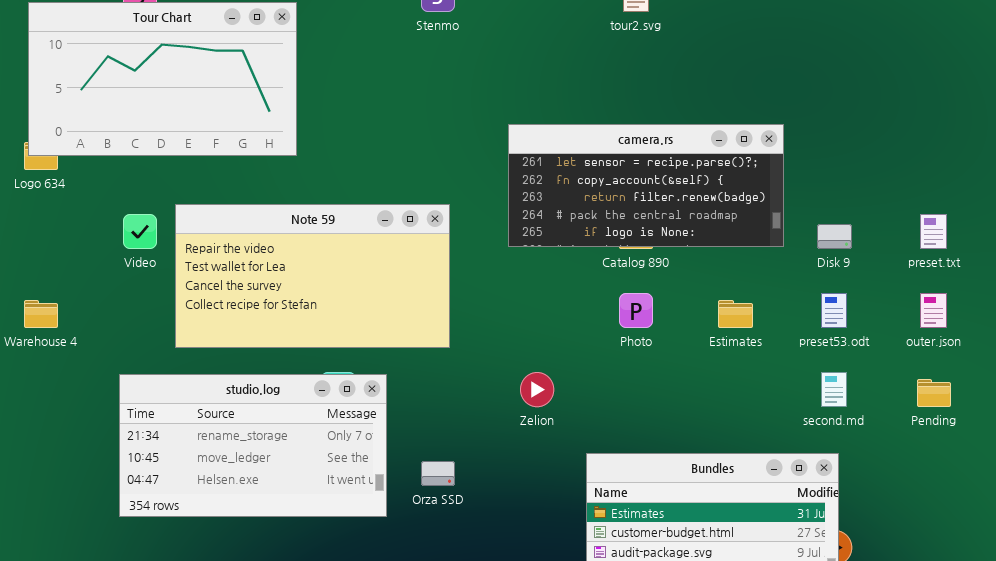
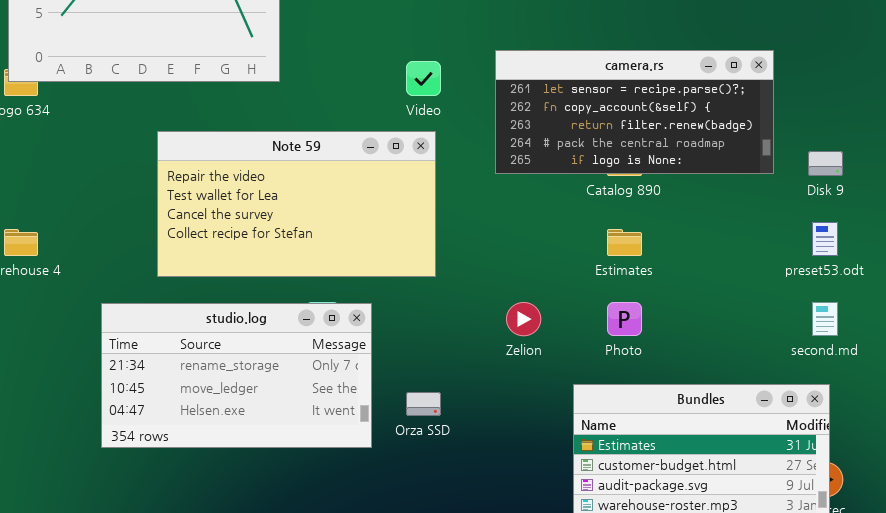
Video: [123,214,157,249] -> [406,61,441,96], moved
Photo: [619,293,653,328] -> [607,302,642,336], moved
Estimates: [718,300,753,328] -> [607,229,642,256], moved

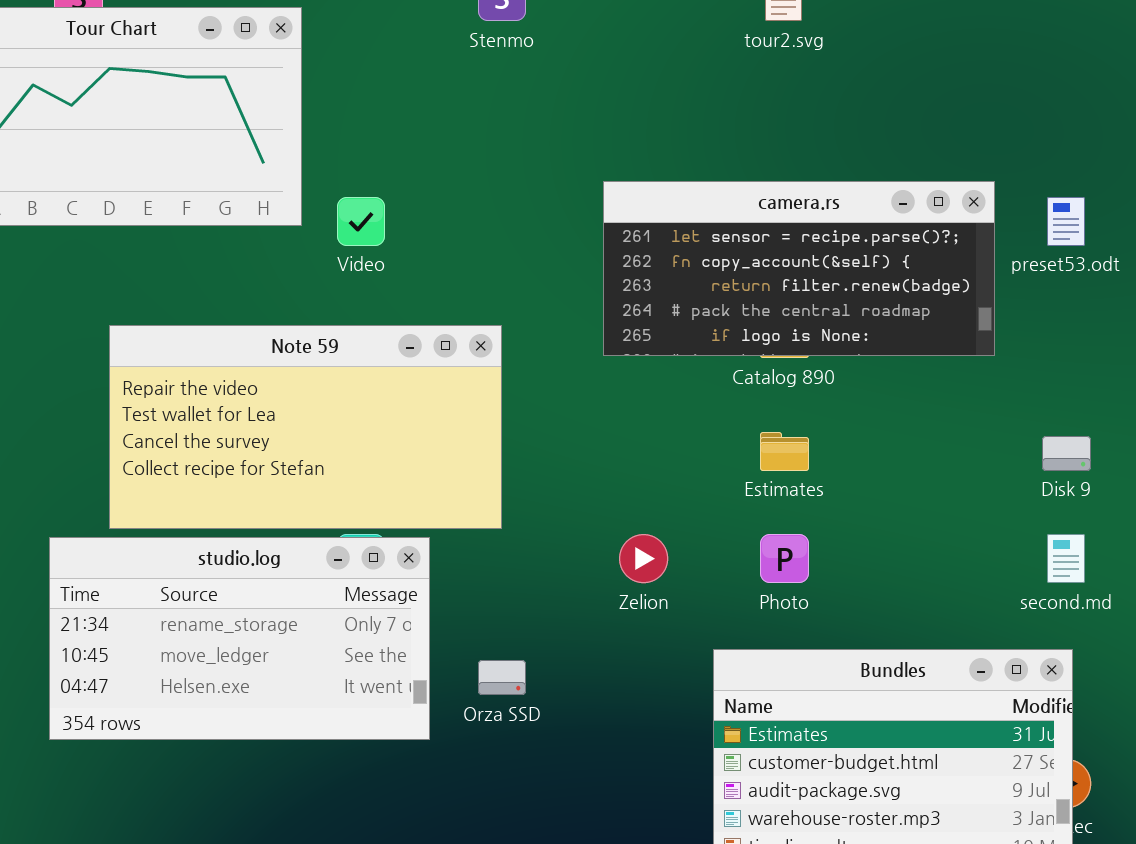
Video: [406,61,441,96] -> [337,197,385,246], moved
Note 59: [157,131,436,277] -> [109,325,502,529], moved
Disk 9: [808,151,843,176] -> [1042,436,1091,471], moved
preset53.odt: [812,222,838,256] -> [1047,197,1085,246], moved

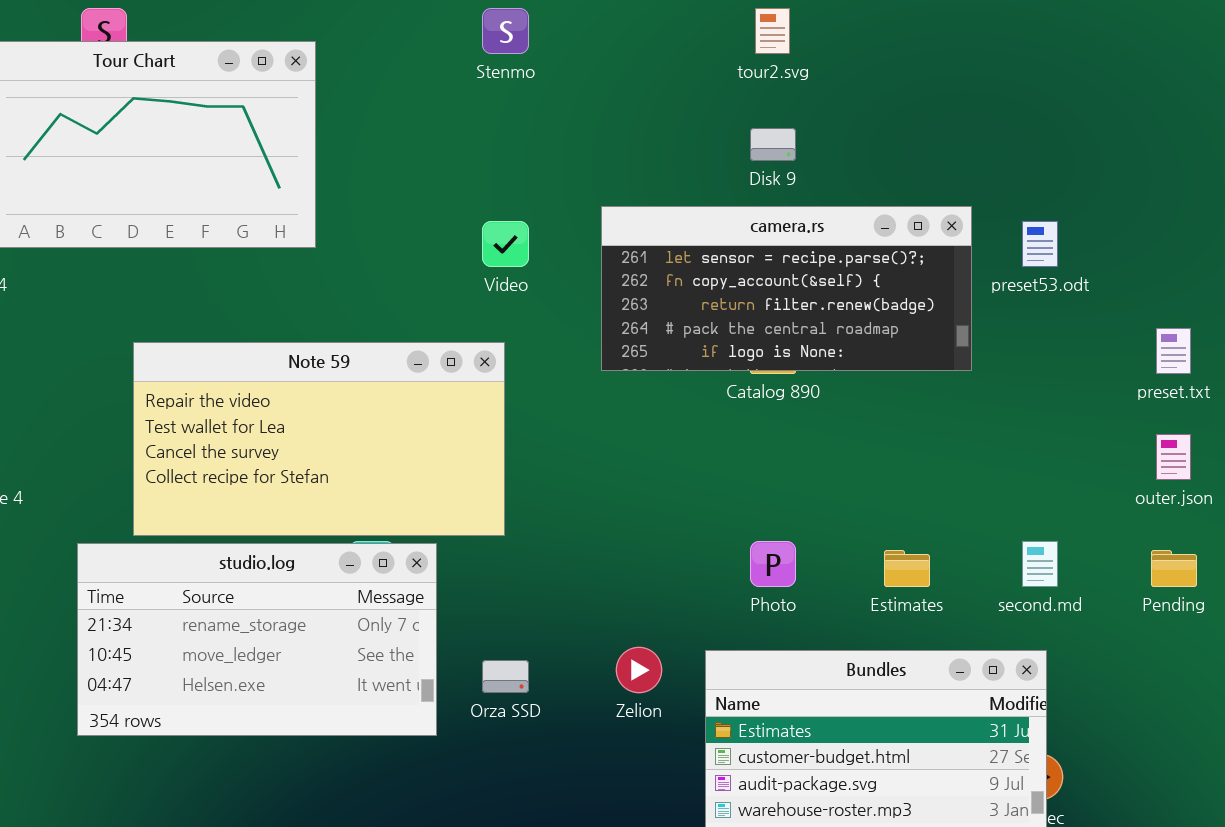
Video: [337,197,385,246] -> [482,221,529,267], moved
Estimates: [760,432,809,471] -> [884,550,930,587], moved
Disk 9: [1042,436,1091,471] -> [750,128,796,161], moved
Zelion: [619,534,668,583] -> [616,647,662,693], moved

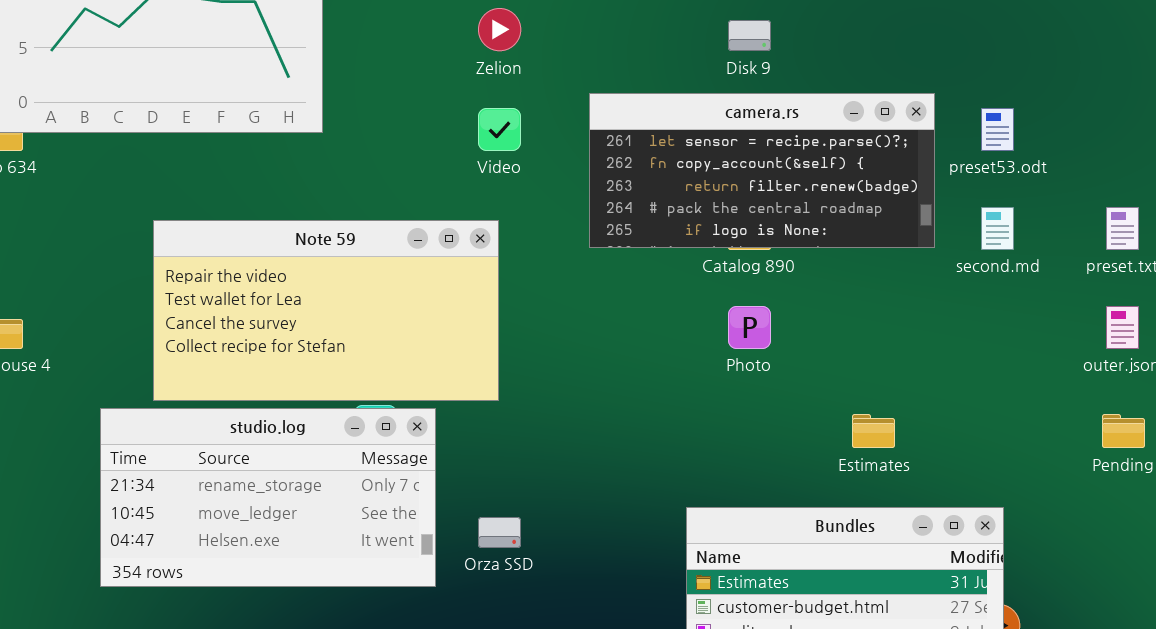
Photo: [750,541,796,587] -> [728,306,771,349], moved
second.md: [1022,541,1058,587] -> [981,207,1014,250], moved
Zelion: [616,647,662,693] -> [478,8,521,51], moved

